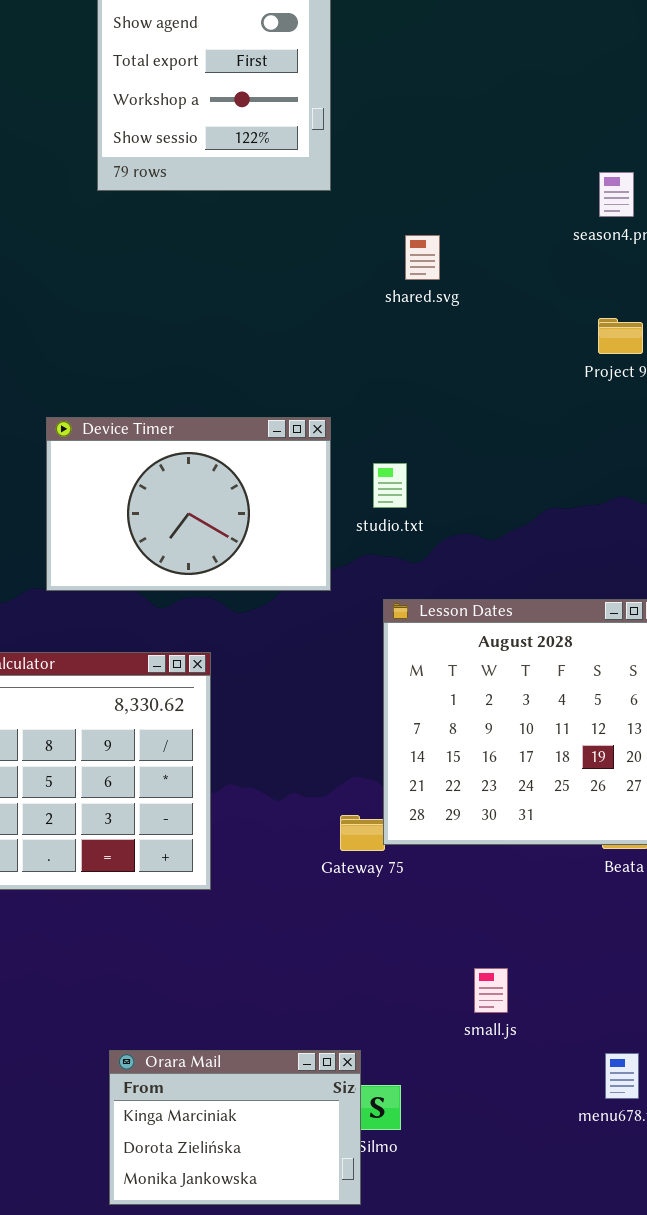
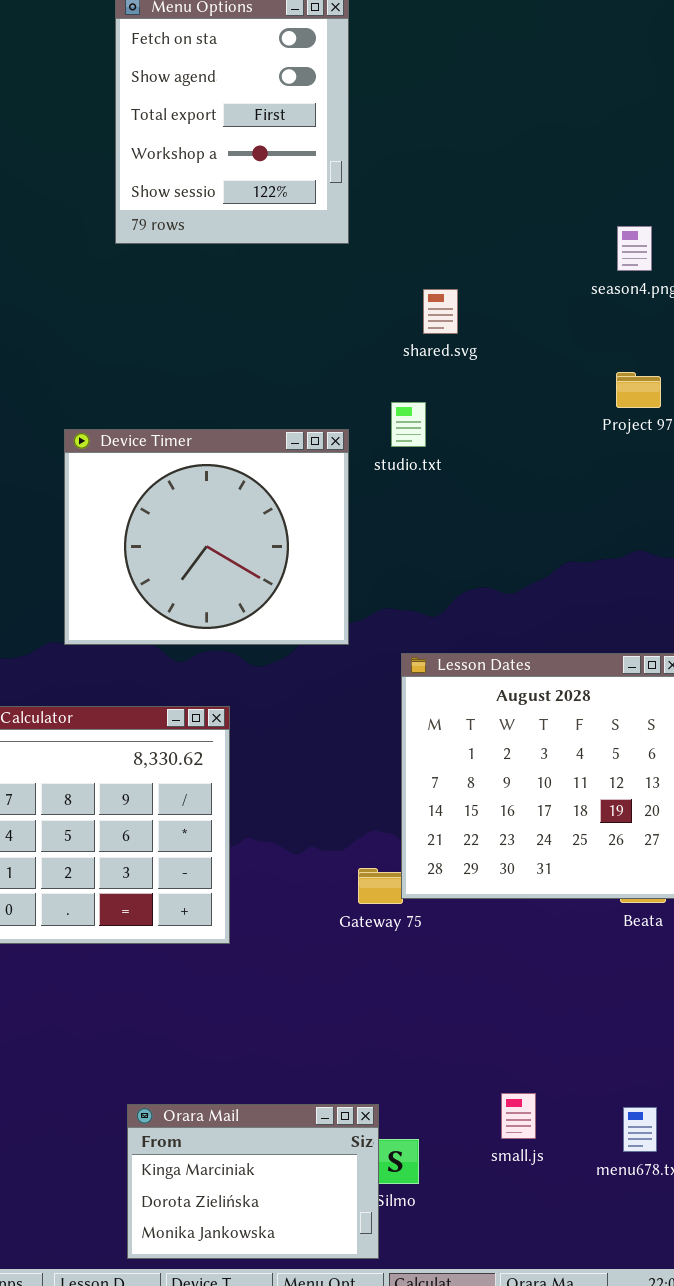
Device Timer: [46,417,331,591] -> [64,429,349,645], resized
studio.txt: [373,463,407,508] -> [391,402,426,447], moved
small.js: [474,968,508,1013] -> [501,1093,536,1139], moved

